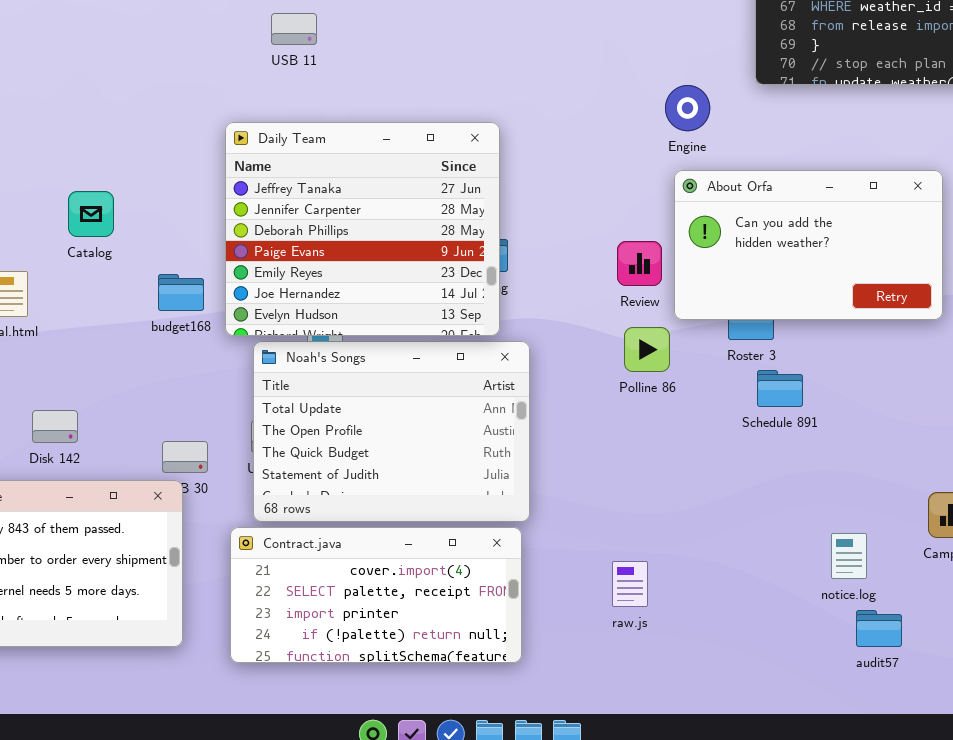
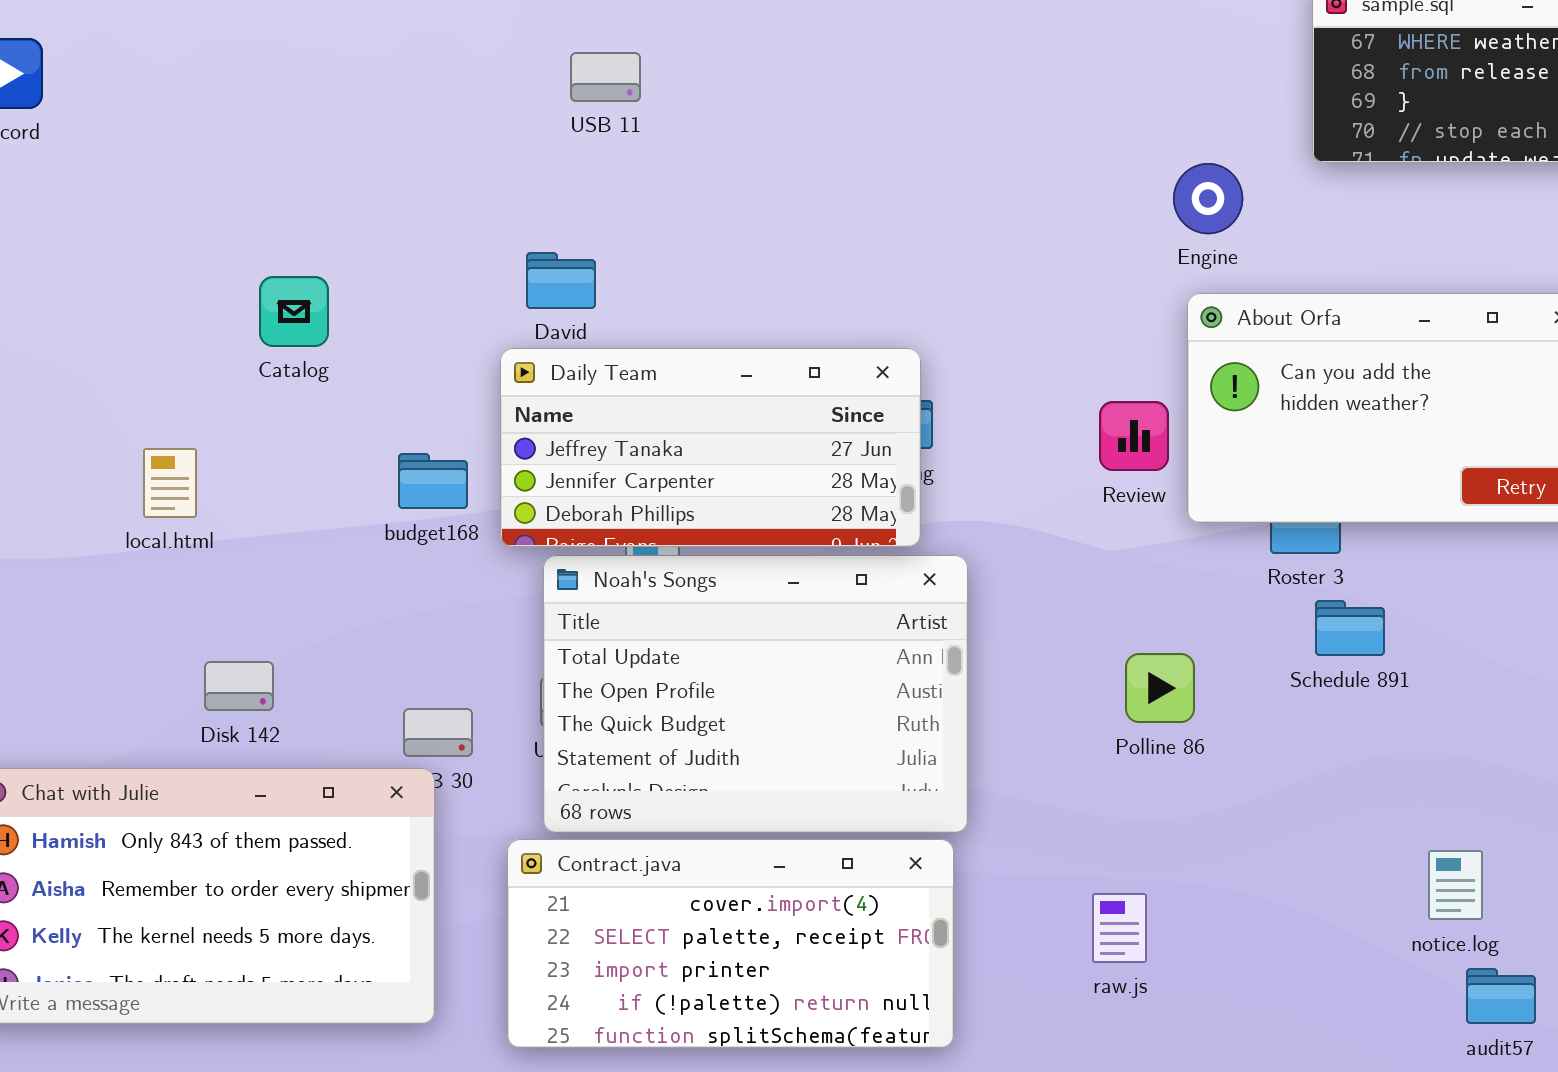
Daily Team: [225,122,500,336] -> [500,348,921,547], resized
Catalog: [68,191,114,237] -> [259,276,329,347], moved
Polline 86: [624,327,670,372] -> [1125,653,1195,723], moved

